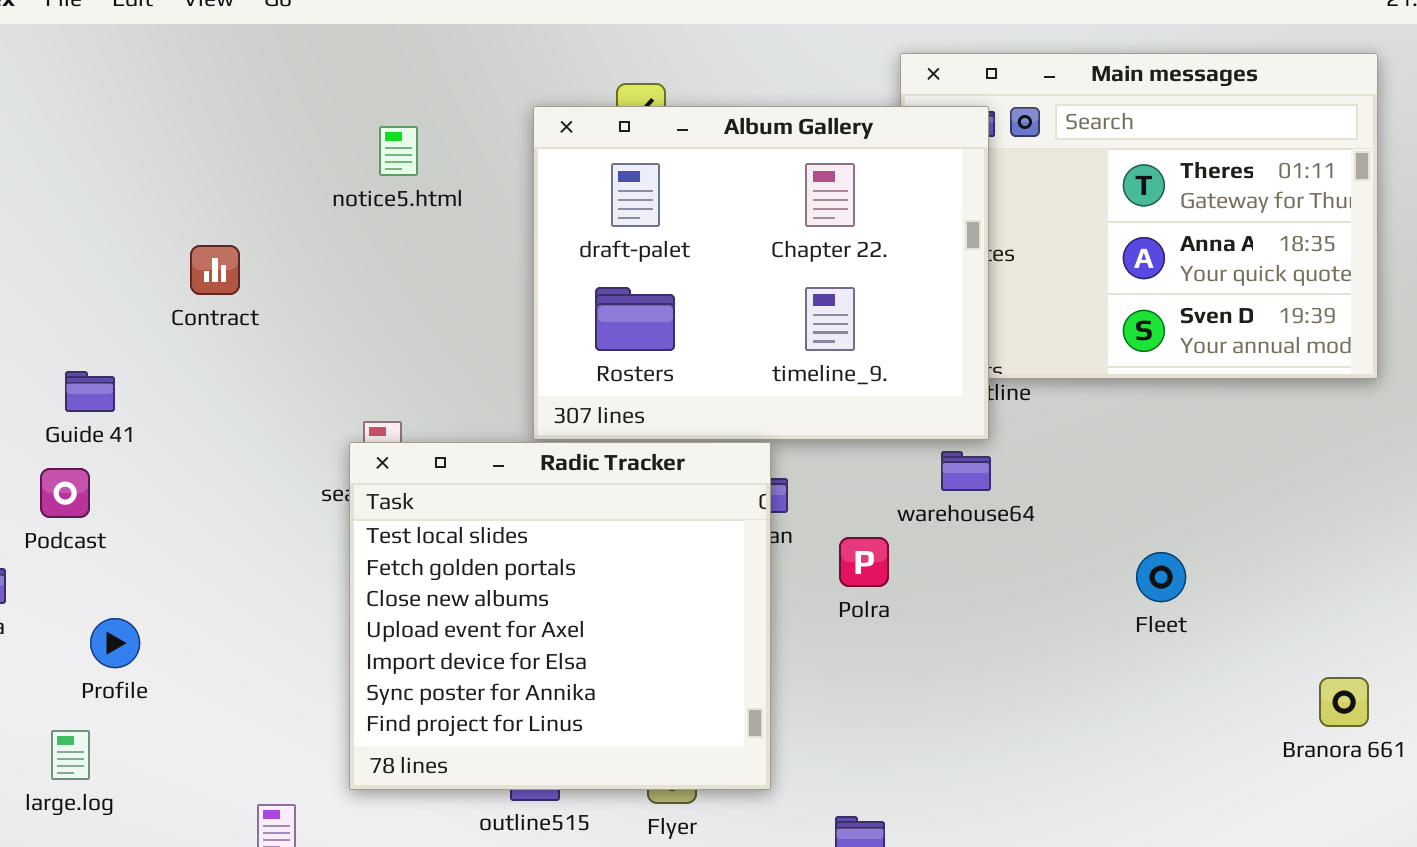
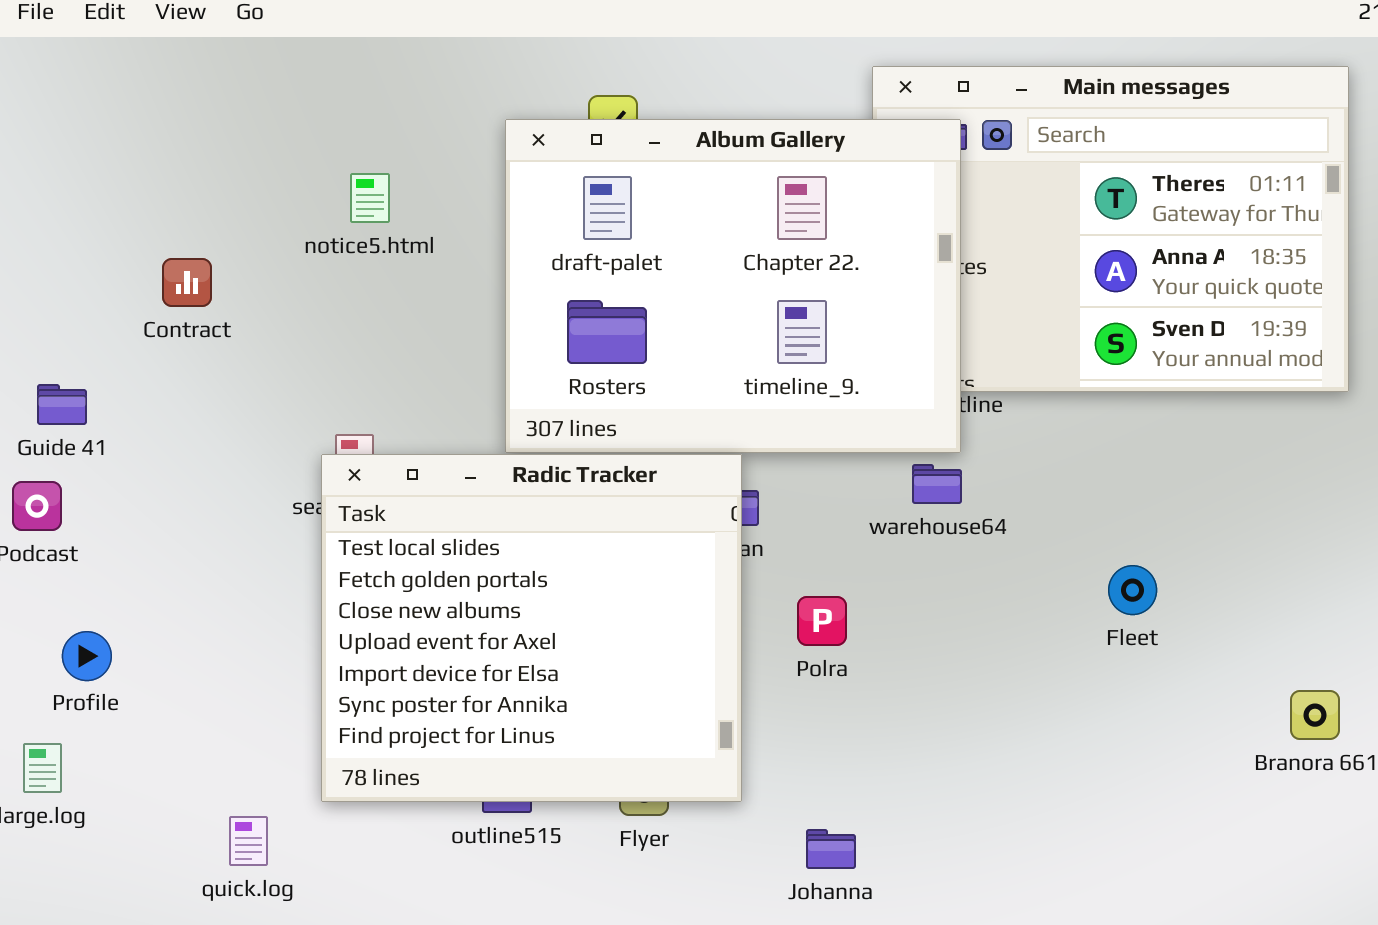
notice5.html: [379,126,418,176] -> [350,173,390,223], moved
Polra: [839,537,889,587] -> [797,596,847,646], moved

